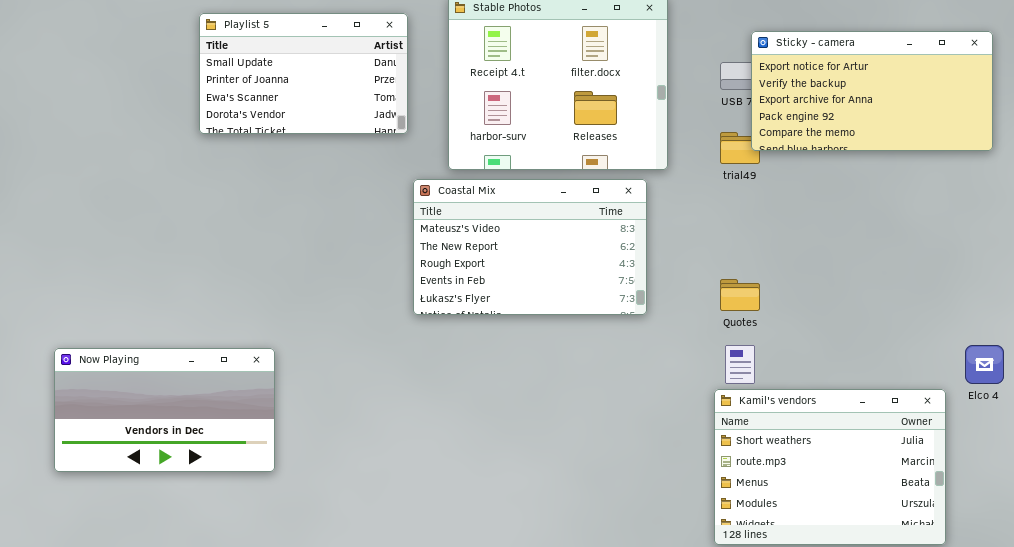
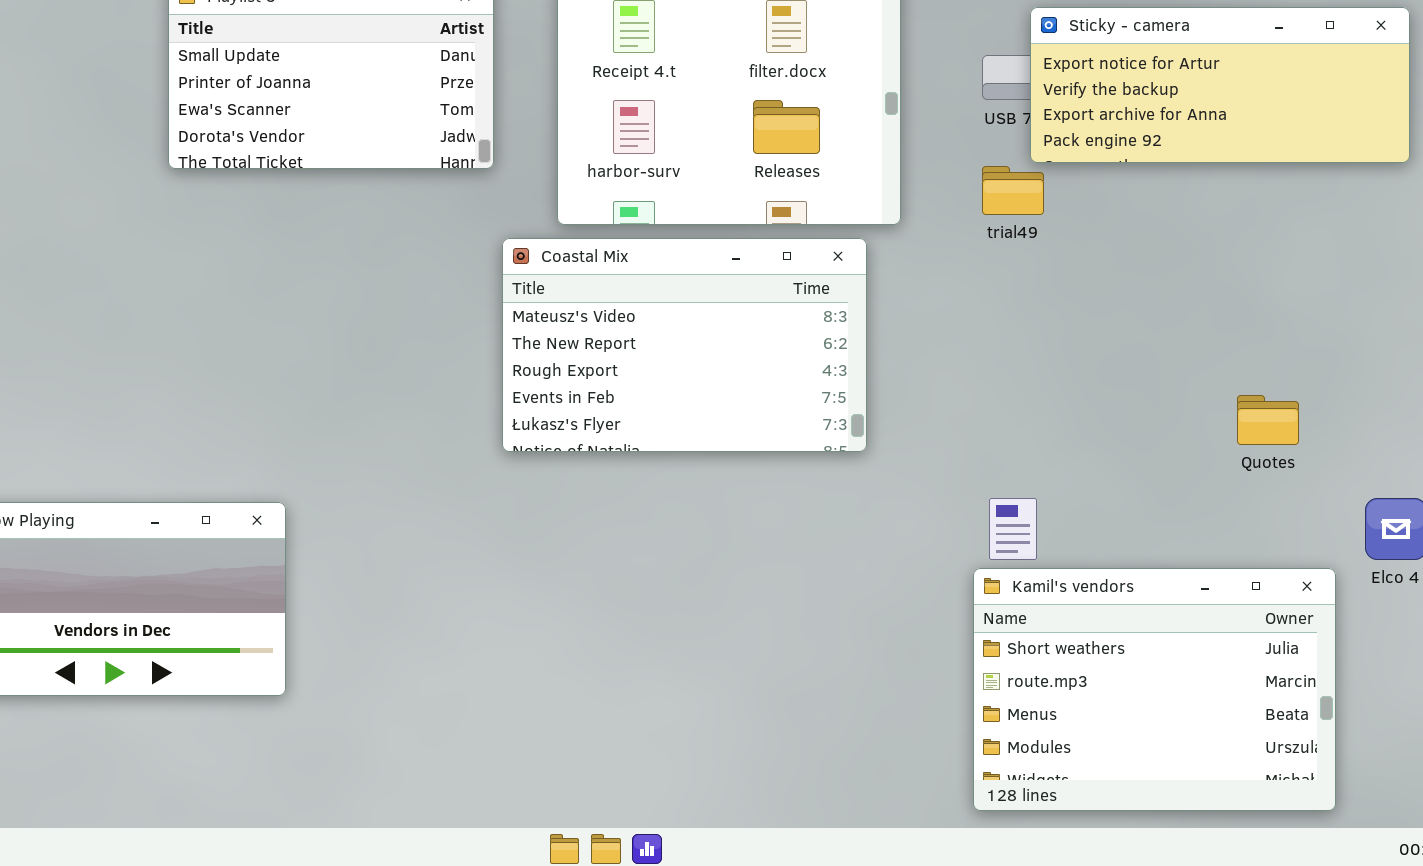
Sticky - camera: [751,31,993,151] -> [1030,7,1410,163], resized
Quotes: [720,279,760,311] -> [1237,395,1299,445], moved

